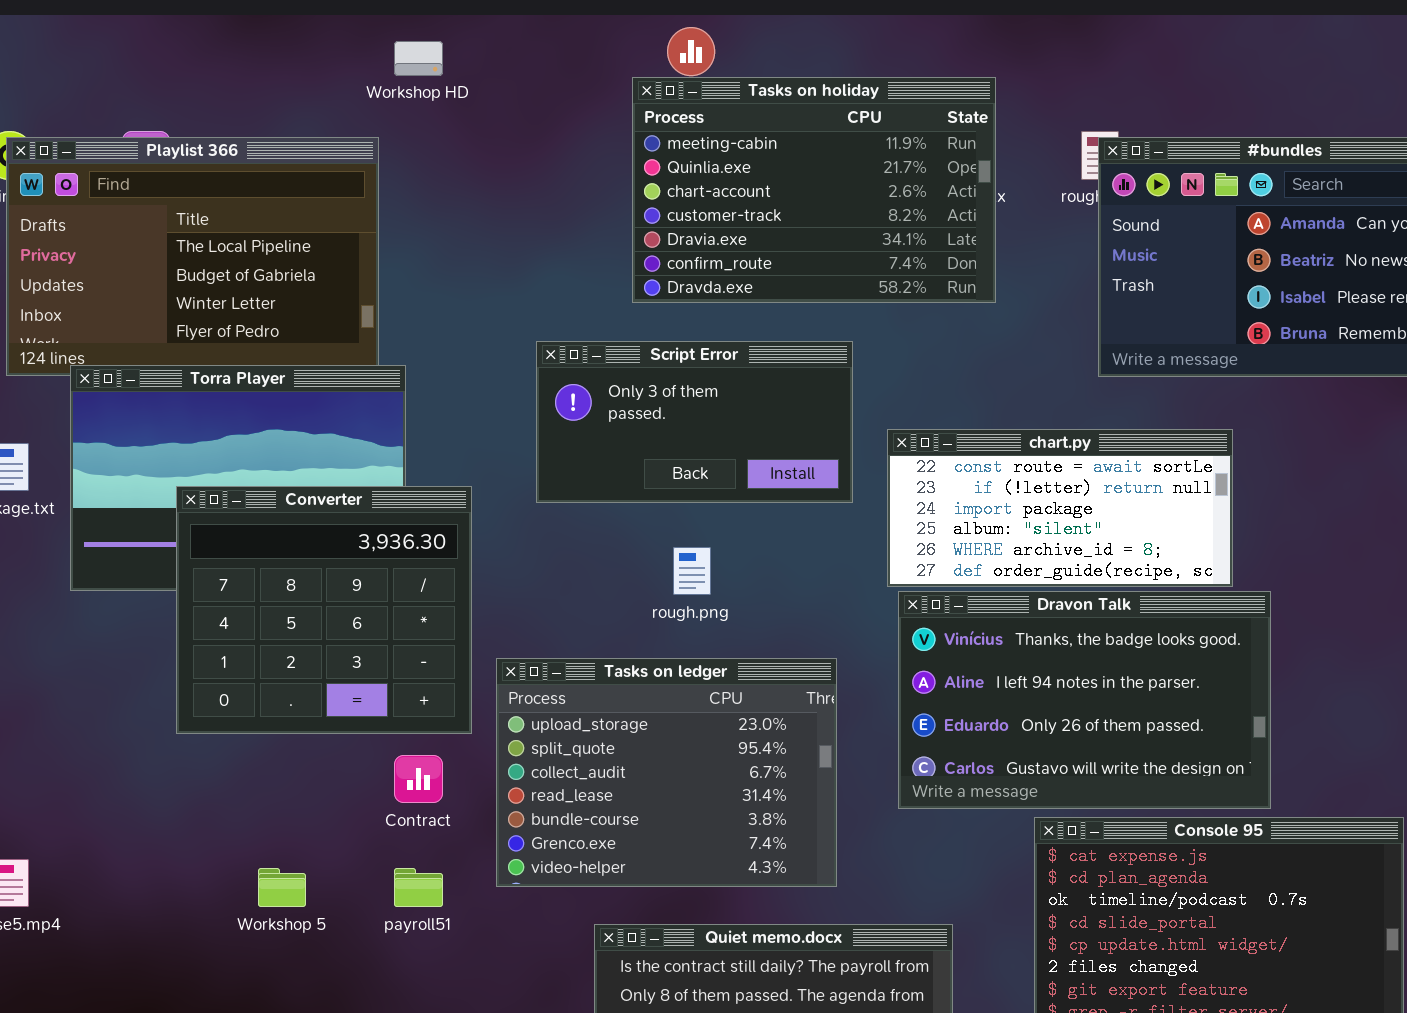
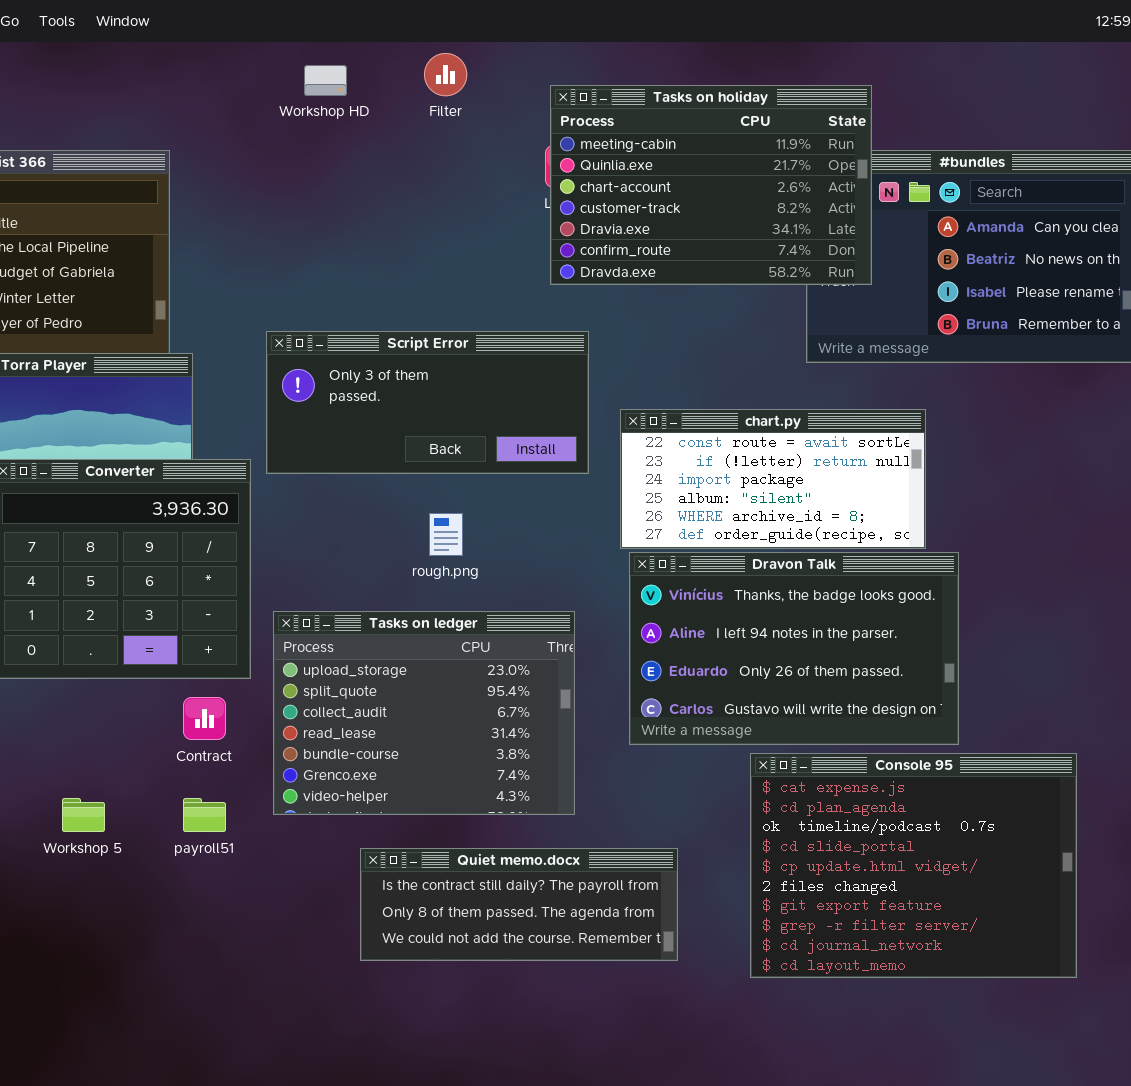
Workshop HD: [394,41,443,76] -> [304,65,347,96], moved
Tasks on holiday: [632,77,996,303] -> [550,85,872,285], moved
Script Error: [536,341,853,503] -> [266,331,589,474], resized

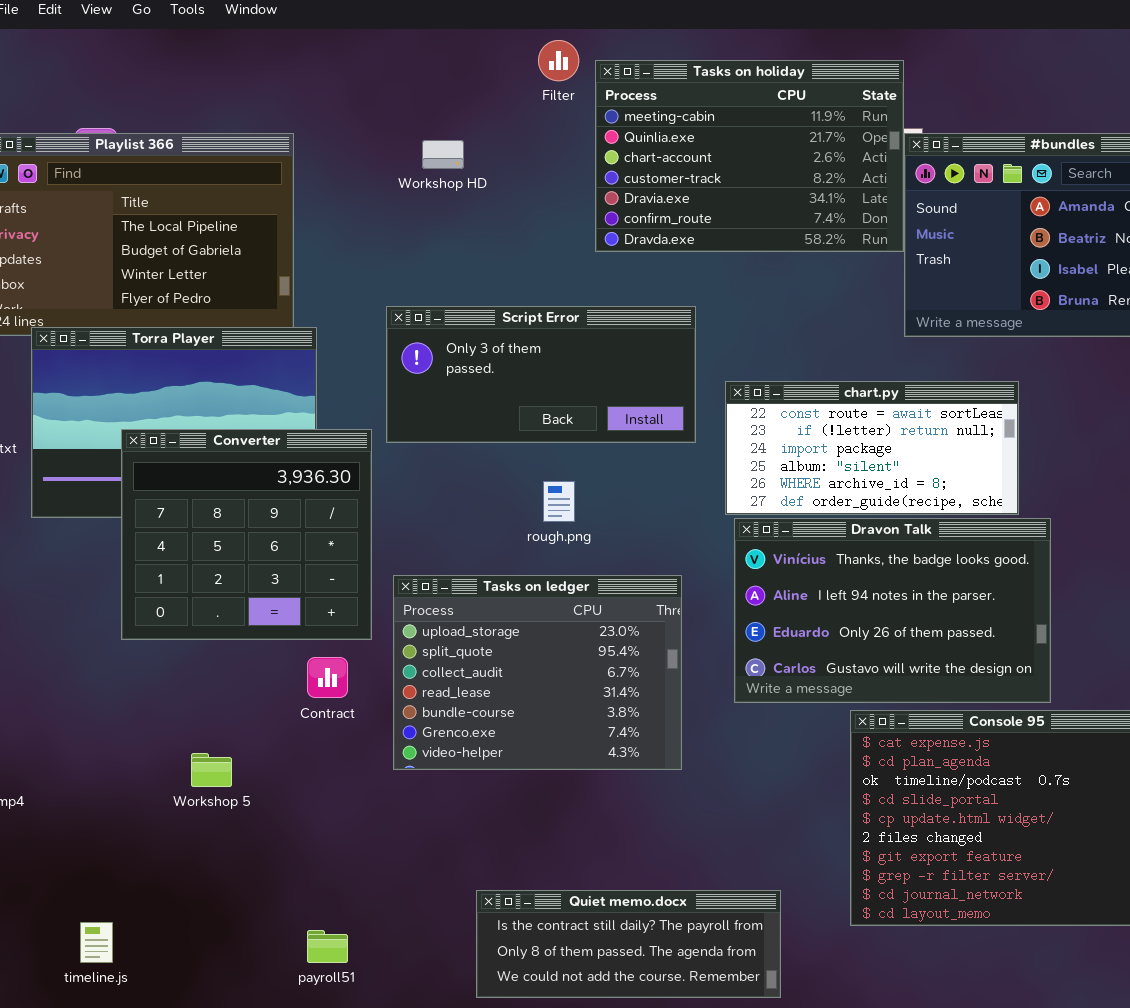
Workshop HD: [304,65,347,96] -> [422,140,464,169], moved
Tasks on holiday: [550,85,872,285] -> [595,60,904,252], moved
payroll51: [183,798,226,832] -> [307,930,348,963], moved
Quiet memo.docx: [360,848,678,961] -> [476,890,781,998], moved

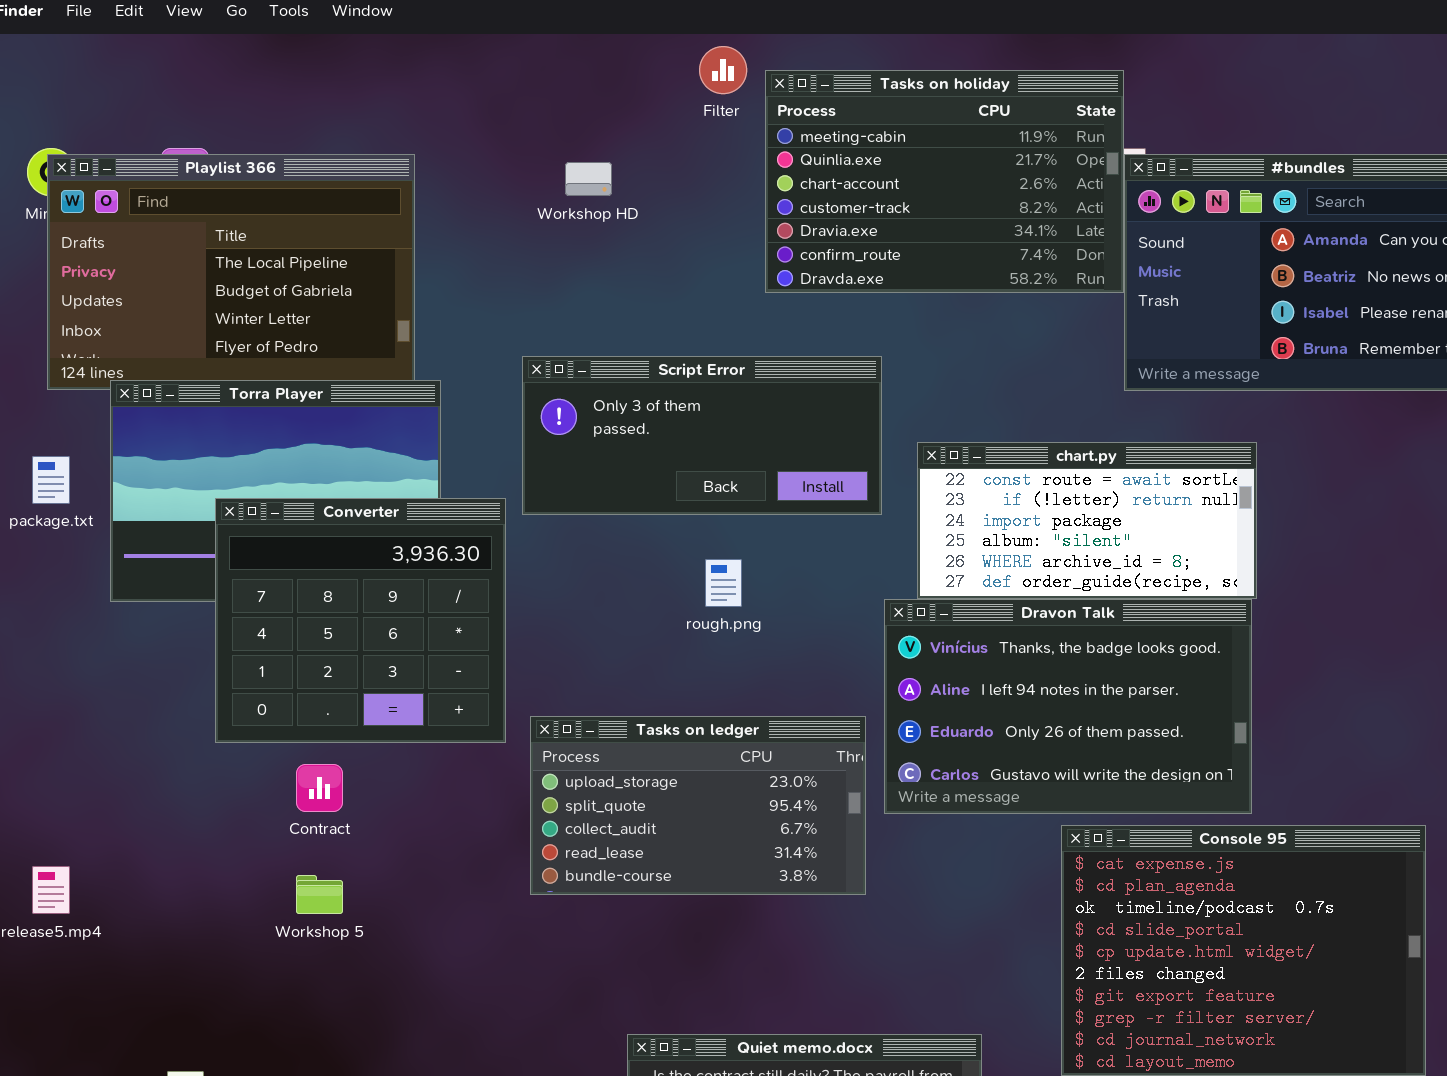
Dravon Talk: [734,518,1051,703] -> [884,599,1252,814], moved
Tasks on ledger: [393,575,682,770] -> [530,716,866,895], resized
Contract: [307,657,348,698] -> [296,764,343,812], moved

